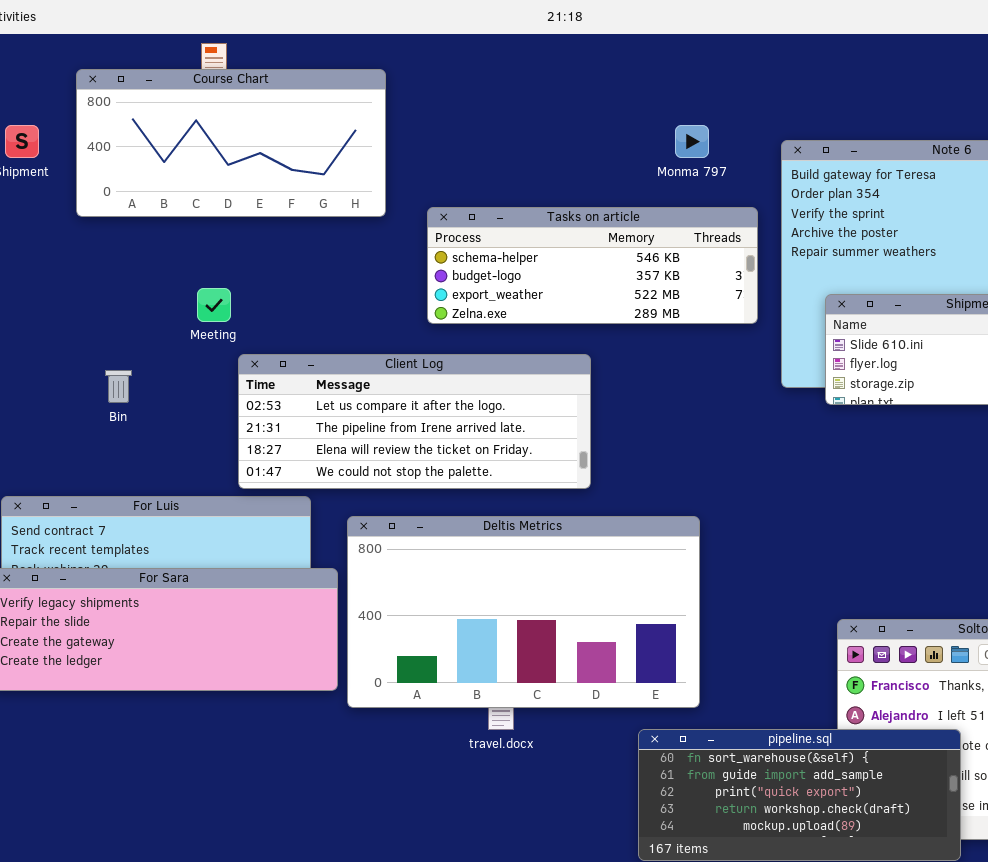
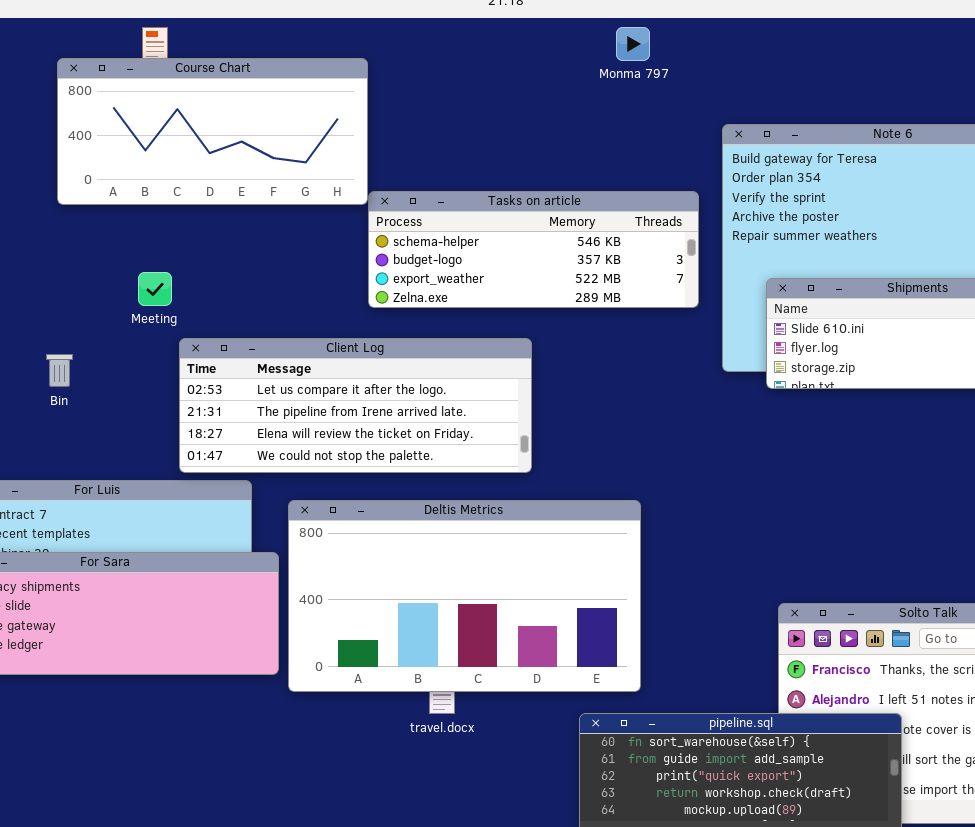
Course Chart: [76,69,386,217] -> [57,58,368,205], moved
Monma 797: [675,125,709,158] -> [616,27,650,61], moved

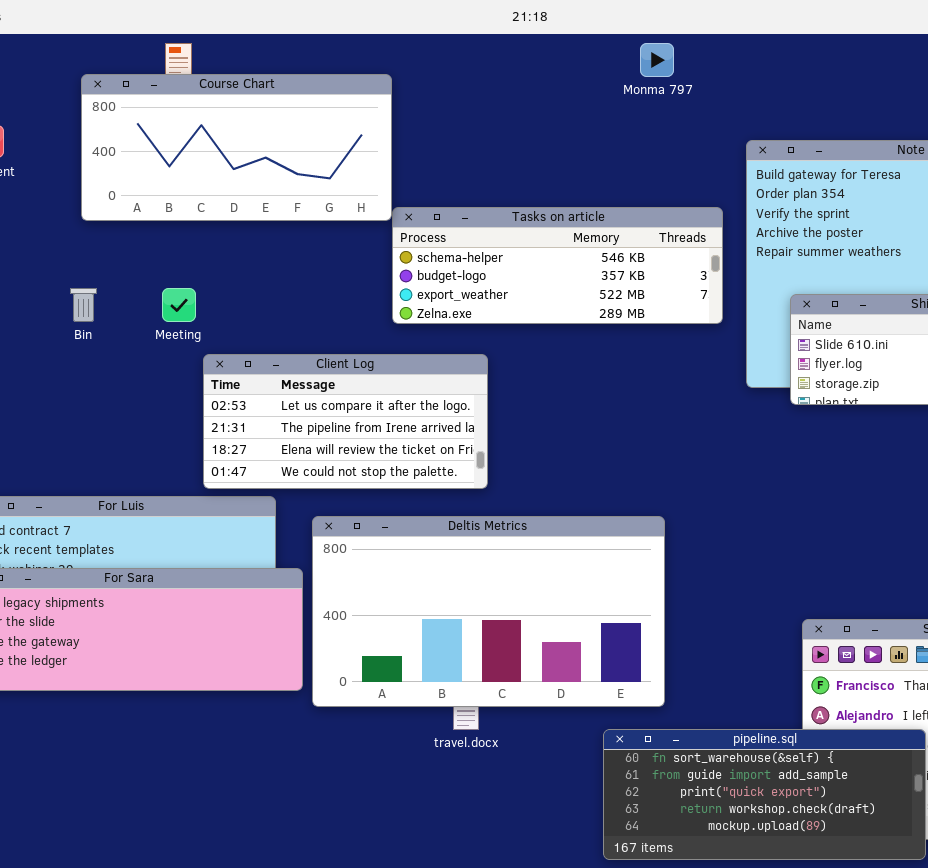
Client Log: [179,338,532,473] -> [203,354,488,489], resized
Bin: [46,354,73,387] -> [70,288,97,322], moved

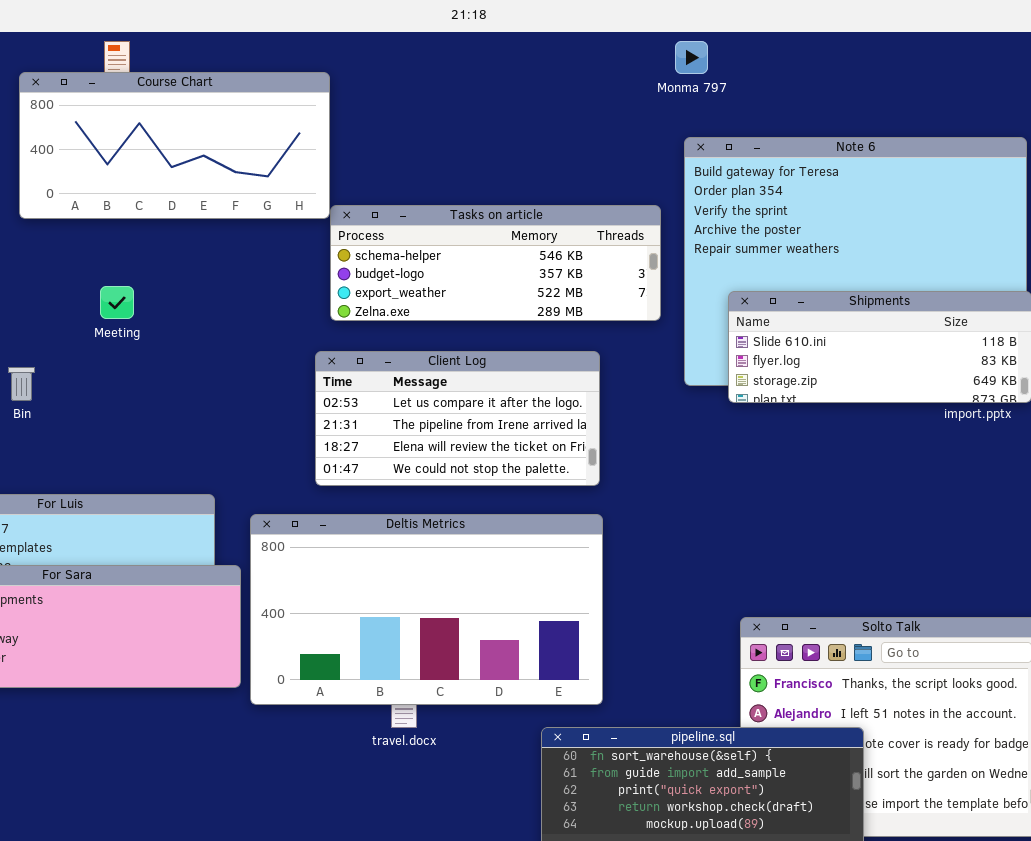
Monma 797: [640,43,674,77] -> [675,41,708,74], moved
Bin: [70,288,97,322] -> [8,367,35,401], moved
Client Log: [203,354,488,489] -> [315,351,600,486], moved

